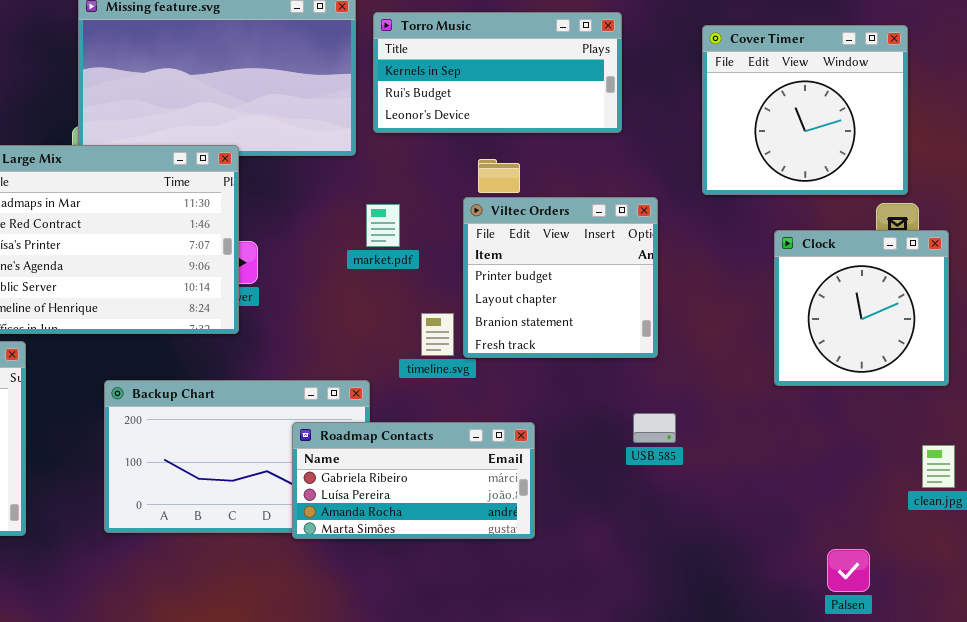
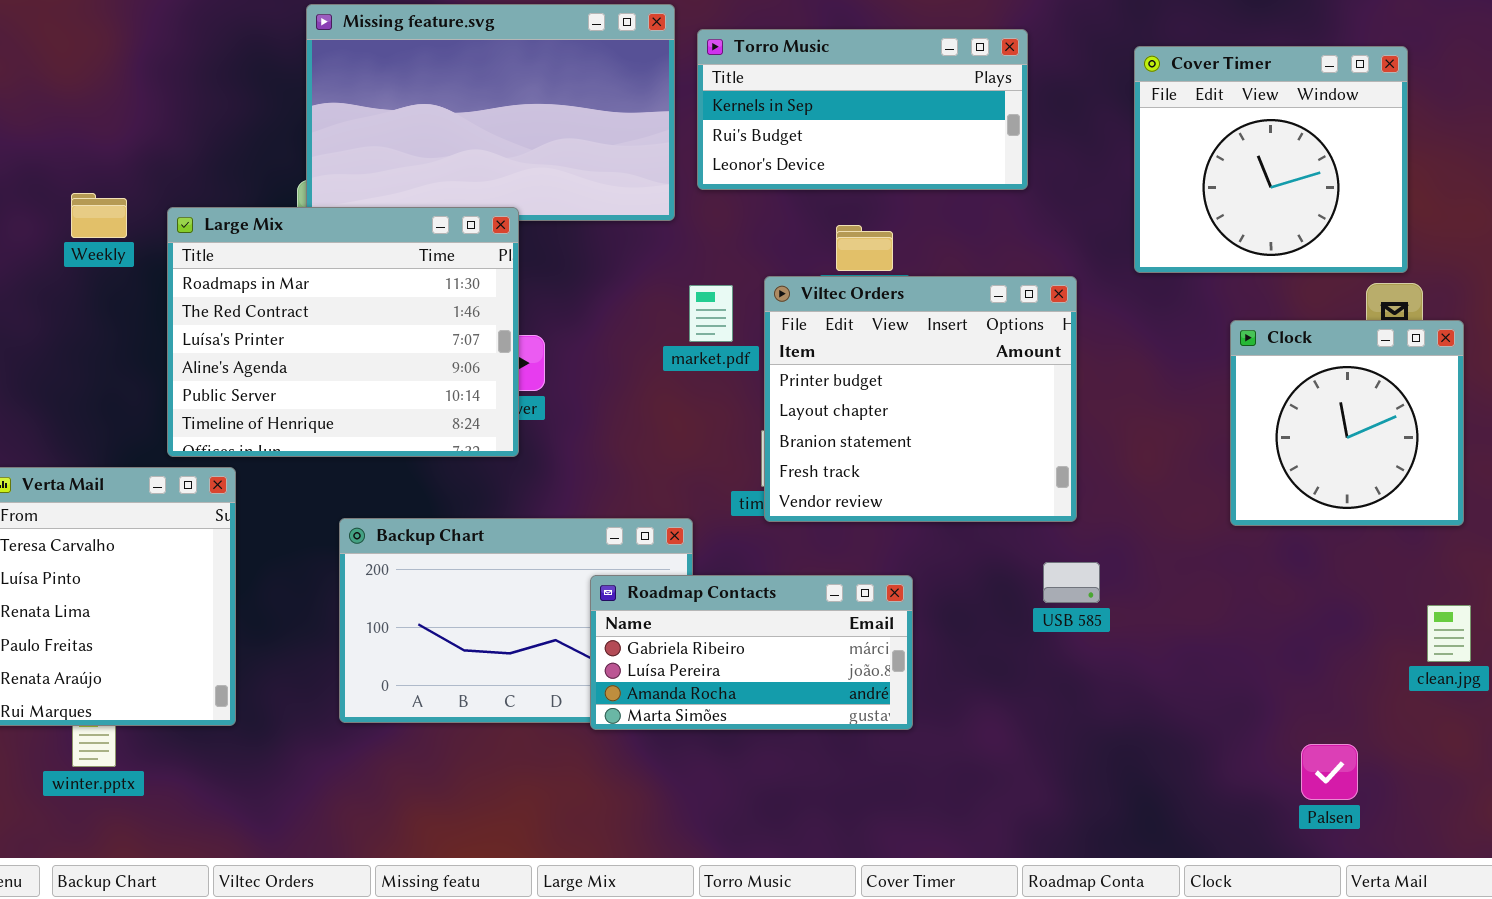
Viltec Orders: [463,197,658,358] -> [764,276,1077,522], resized

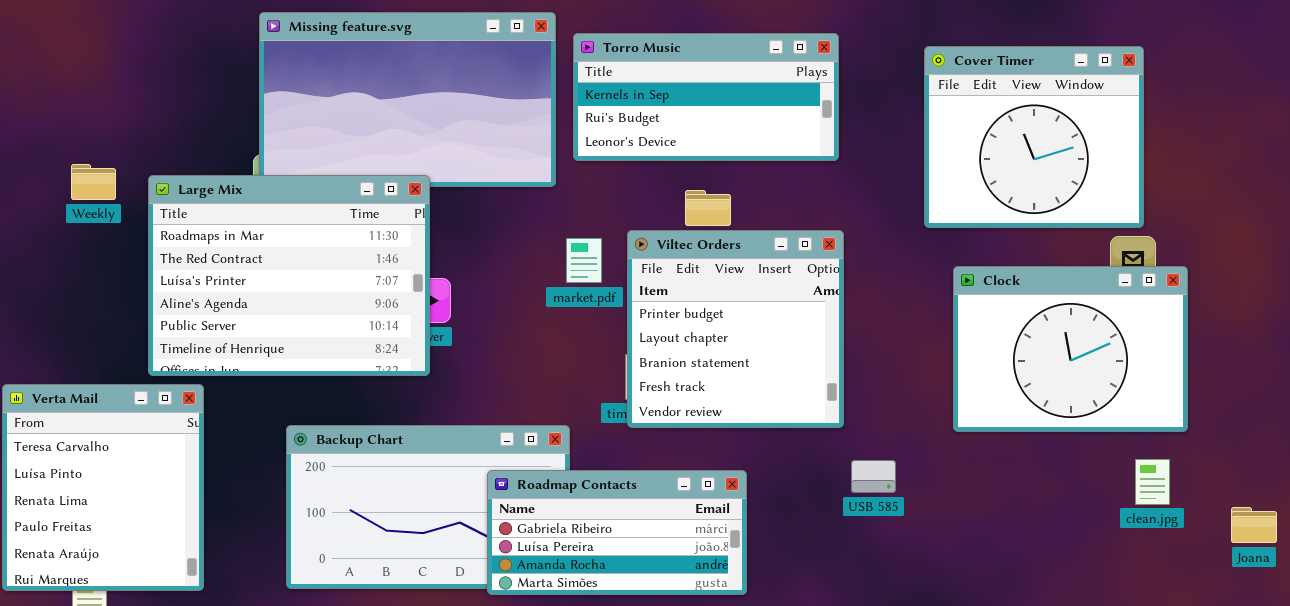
Viltec Orders: [764,276,1077,522] -> [627,230,844,428], resized
Clock: [1230,320,1464,526] -> [953,266,1188,432], resized
clean.jpg: [1427,605,1471,662] -> [1135,459,1170,505], moved

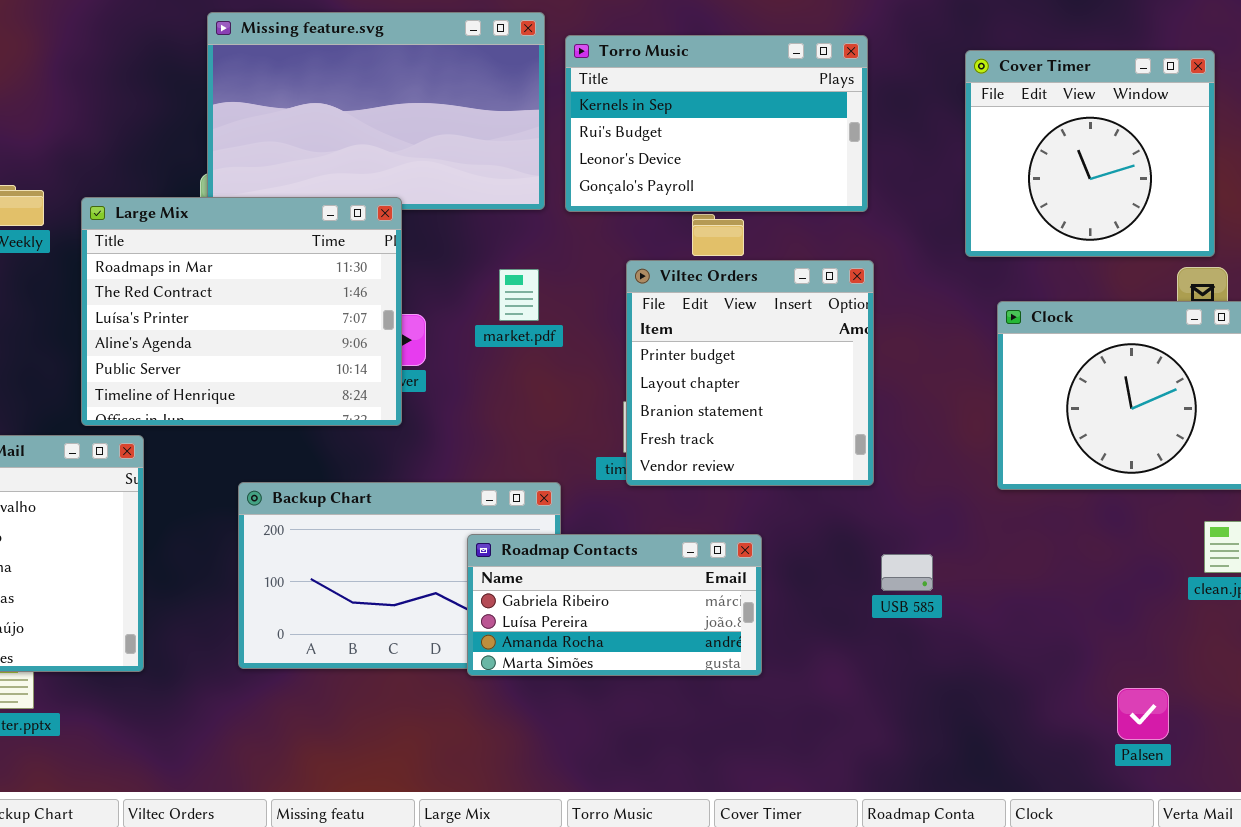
Torro Music: [573,33,839,161] -> [565,35,868,212], resized
market.pdf: [566,238,602,283] -> [499,269,539,321], moved
USB 585: [851,460,896,493] -> [881,554,933,591], moved

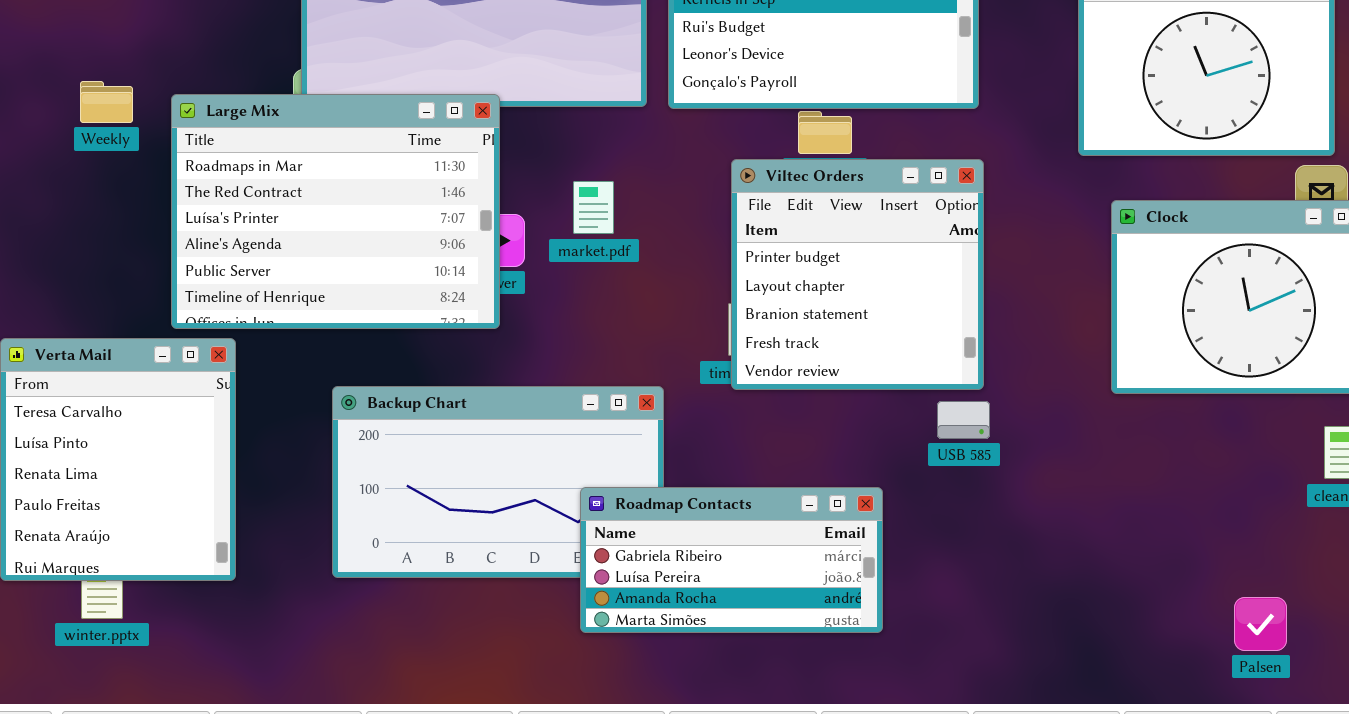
market.pdf: [499,269,539,321] -> [573,181,614,234], moved
Roadmap Contacts: [467,534,762,676] -> [580,487,883,633], moved
USB 585: [881,554,933,591] -> [937,401,990,439], moved

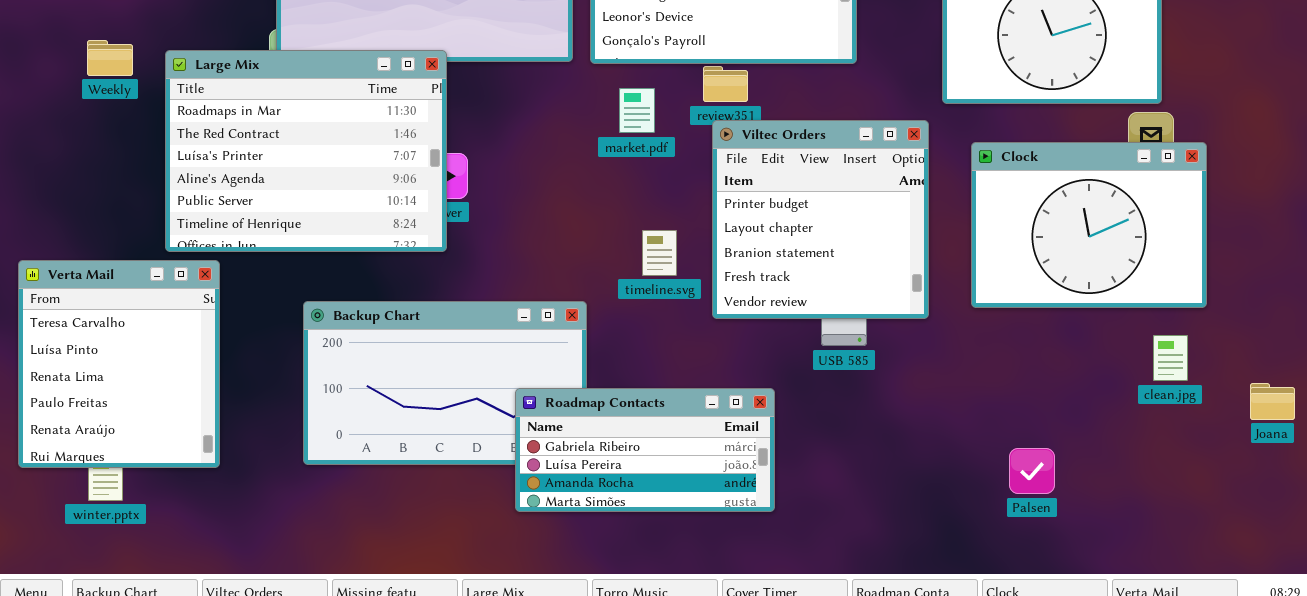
Viltec Orders: [731,159,984,390] -> [712,120,929,319], moved
market.pdf: [573,181,614,234] -> [619,88,655,133], moved
Palsen: [1234,597,1287,651] -> [1009,448,1055,494], moved

